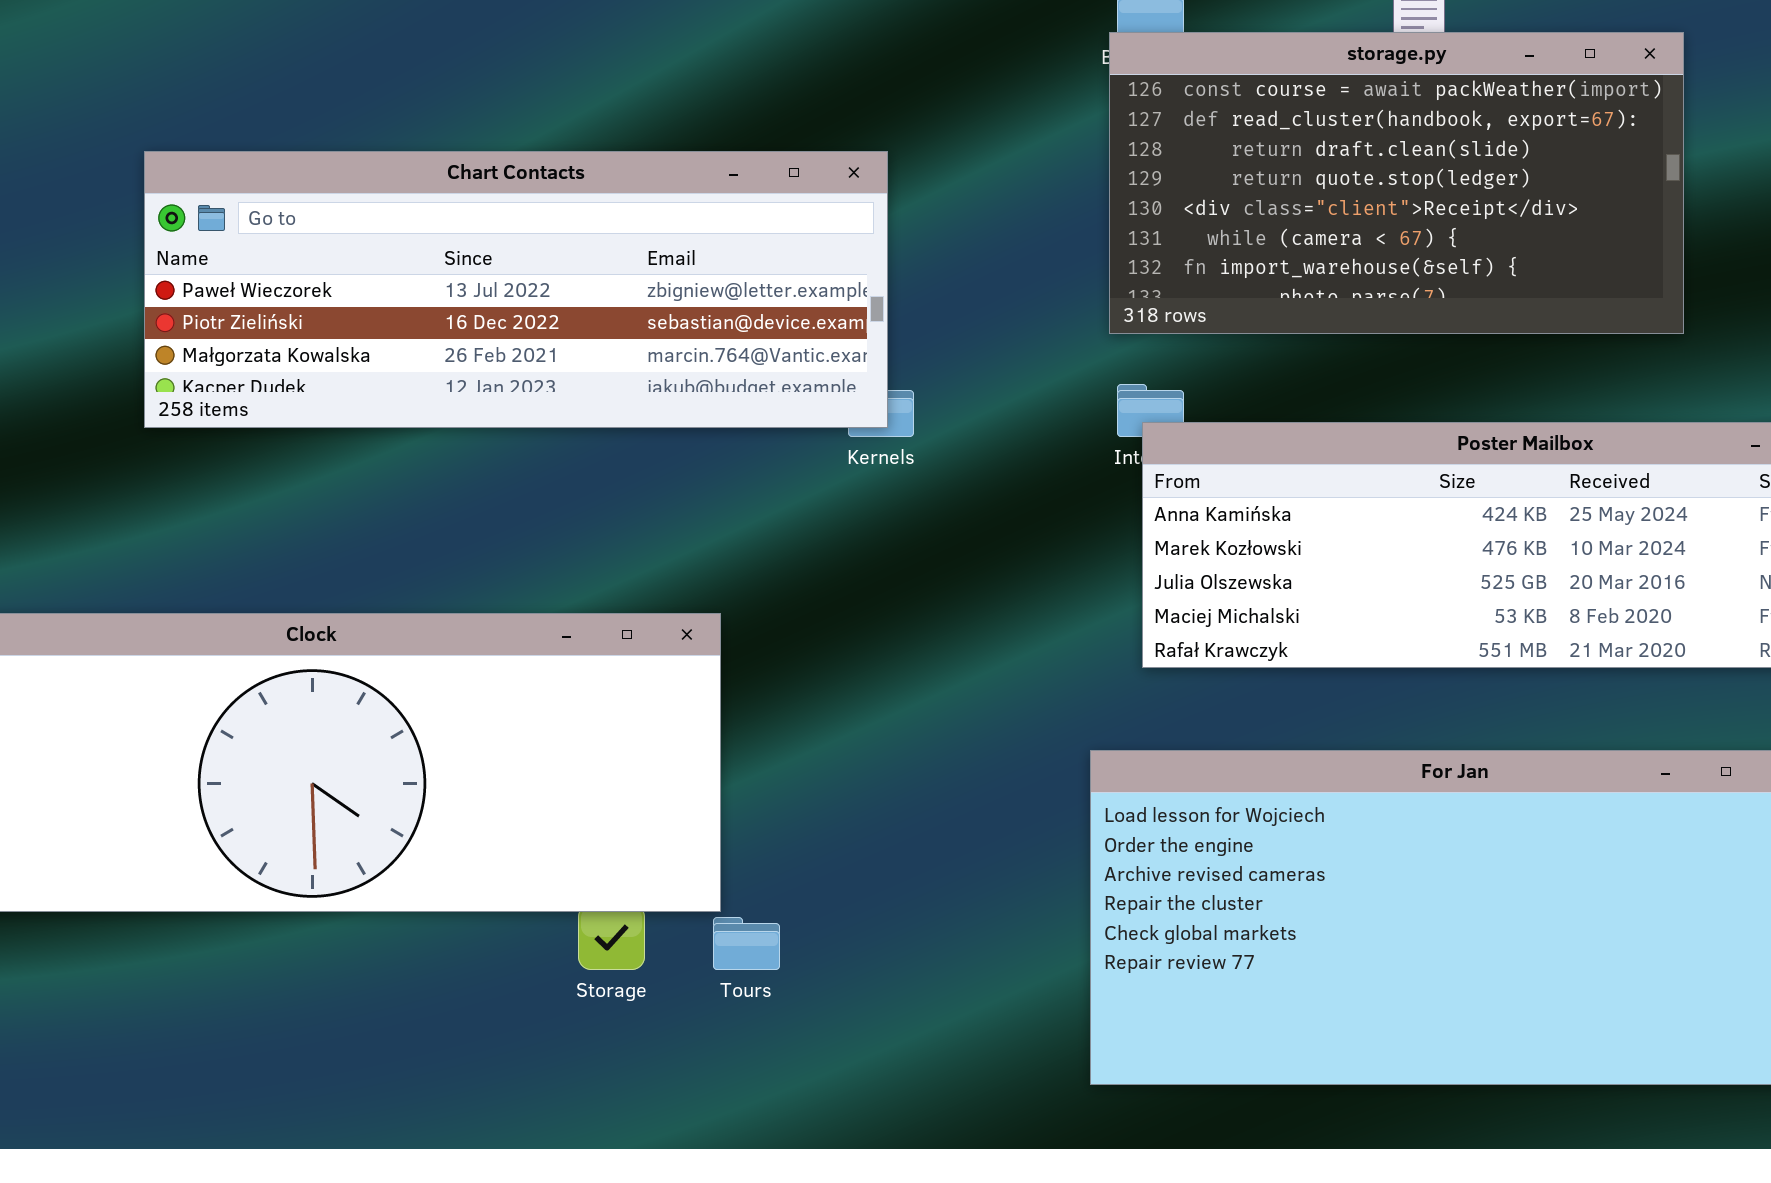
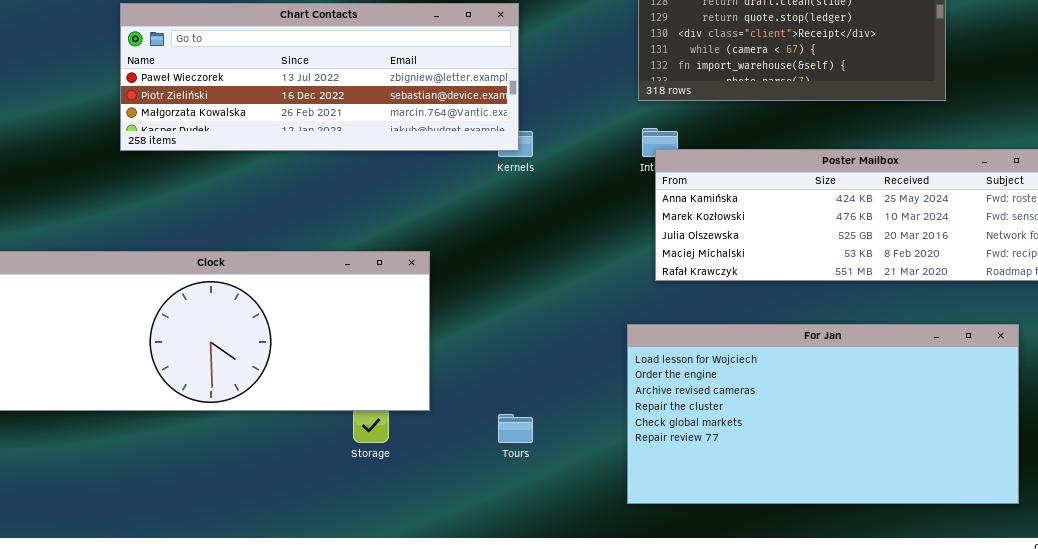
Tours: [713,917,780,970] -> [498,414,533,443], moved

